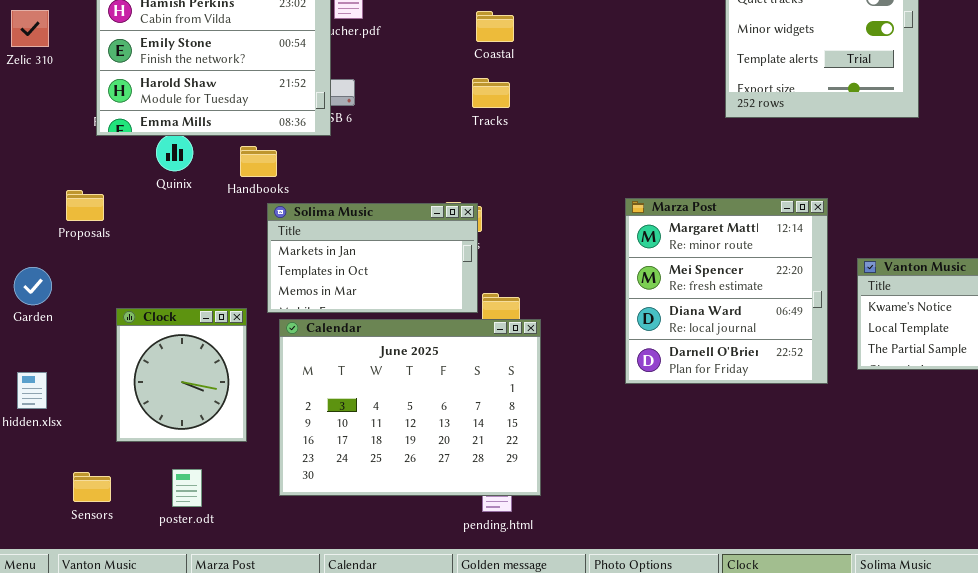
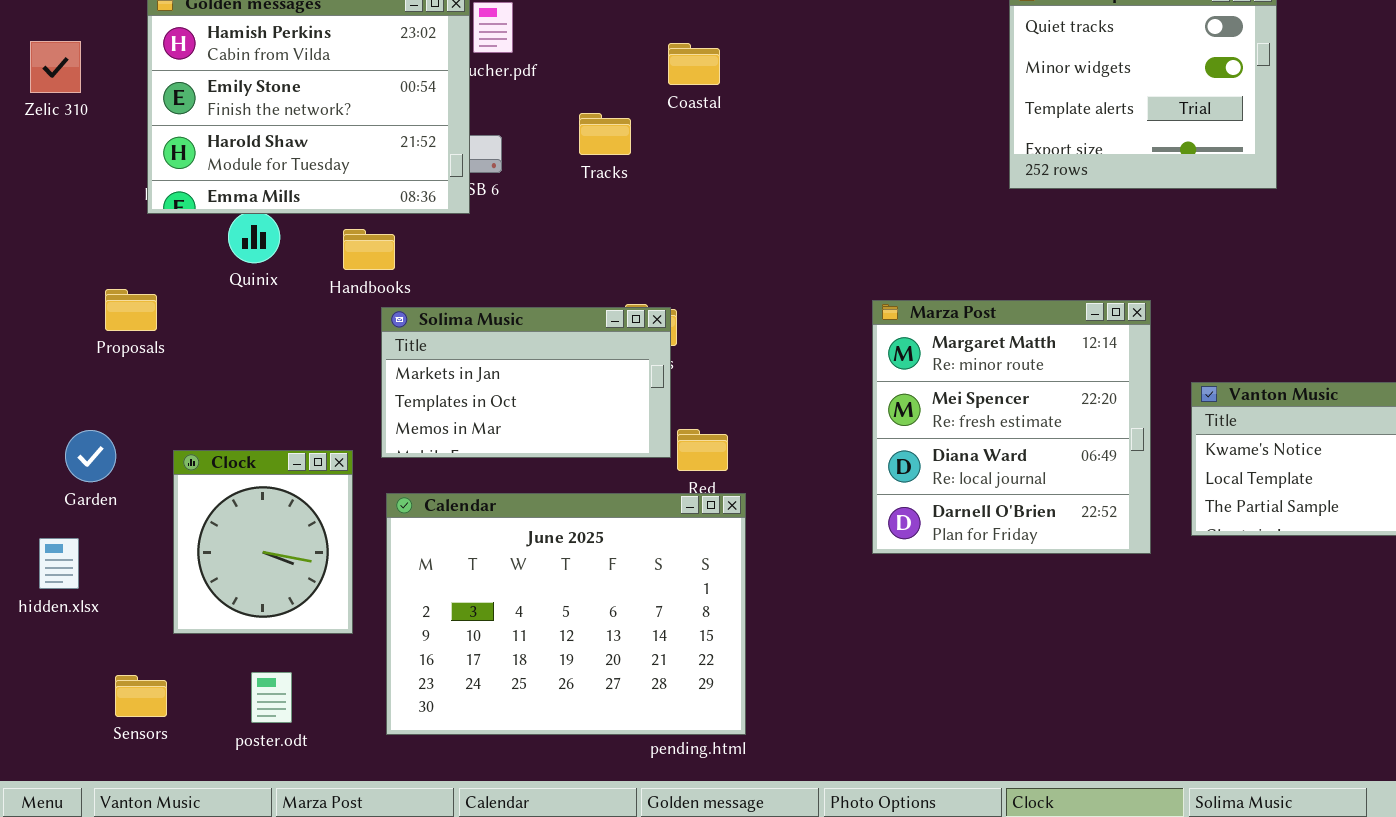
Tracks: [472,78,510,108] -> [579,113,631,155], moved
Garden: [14,267,52,305] -> [65,430,116,482], moved
Calendar: [279,319,541,496] -> [386,493,746,735], moved

